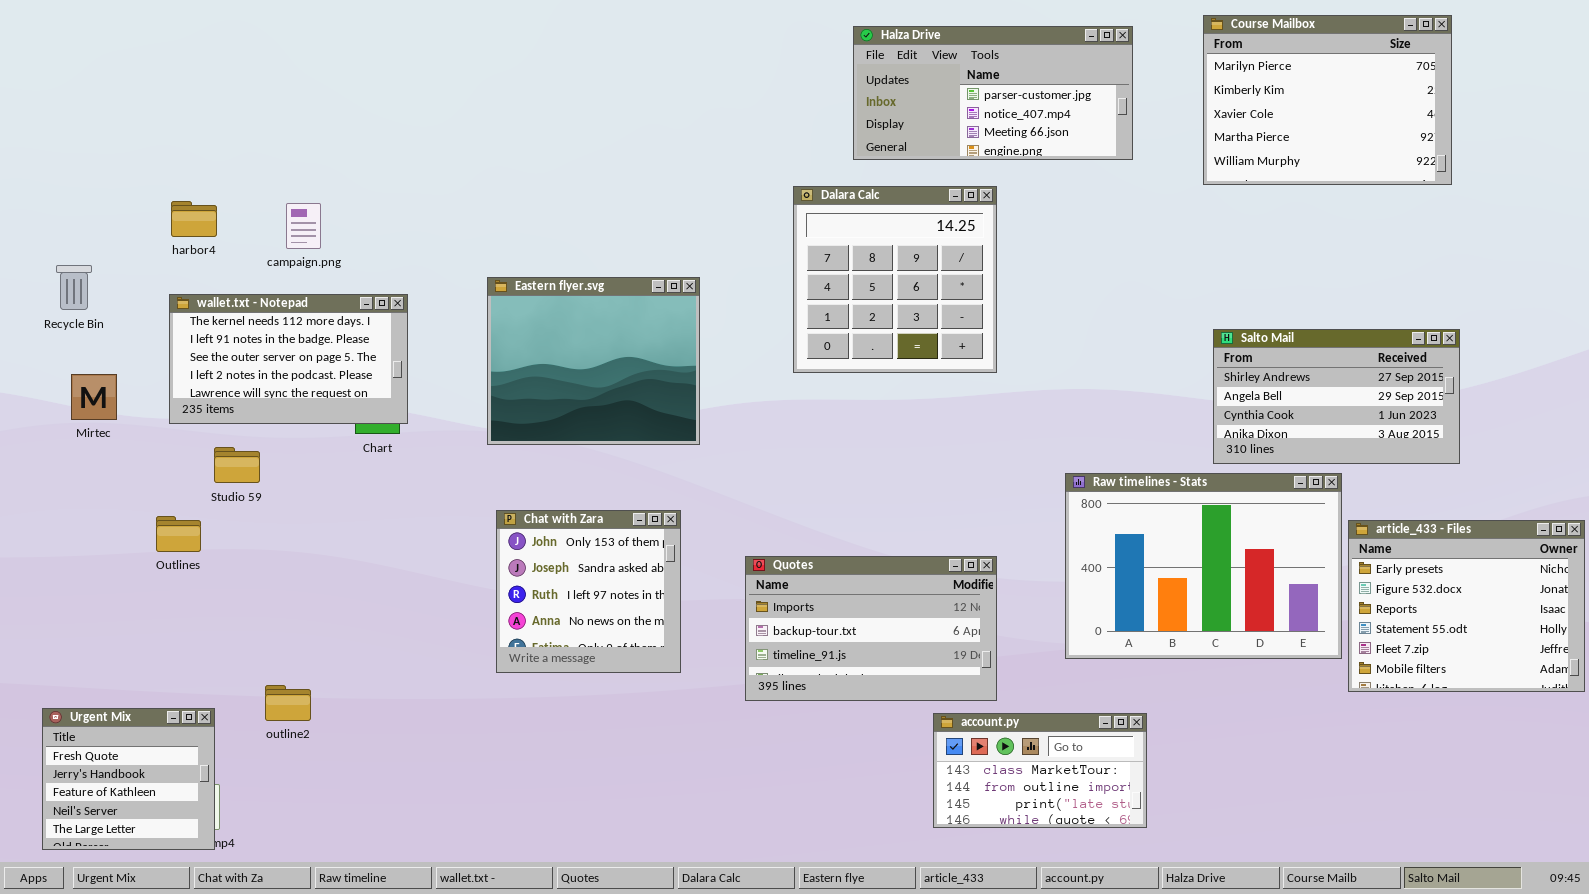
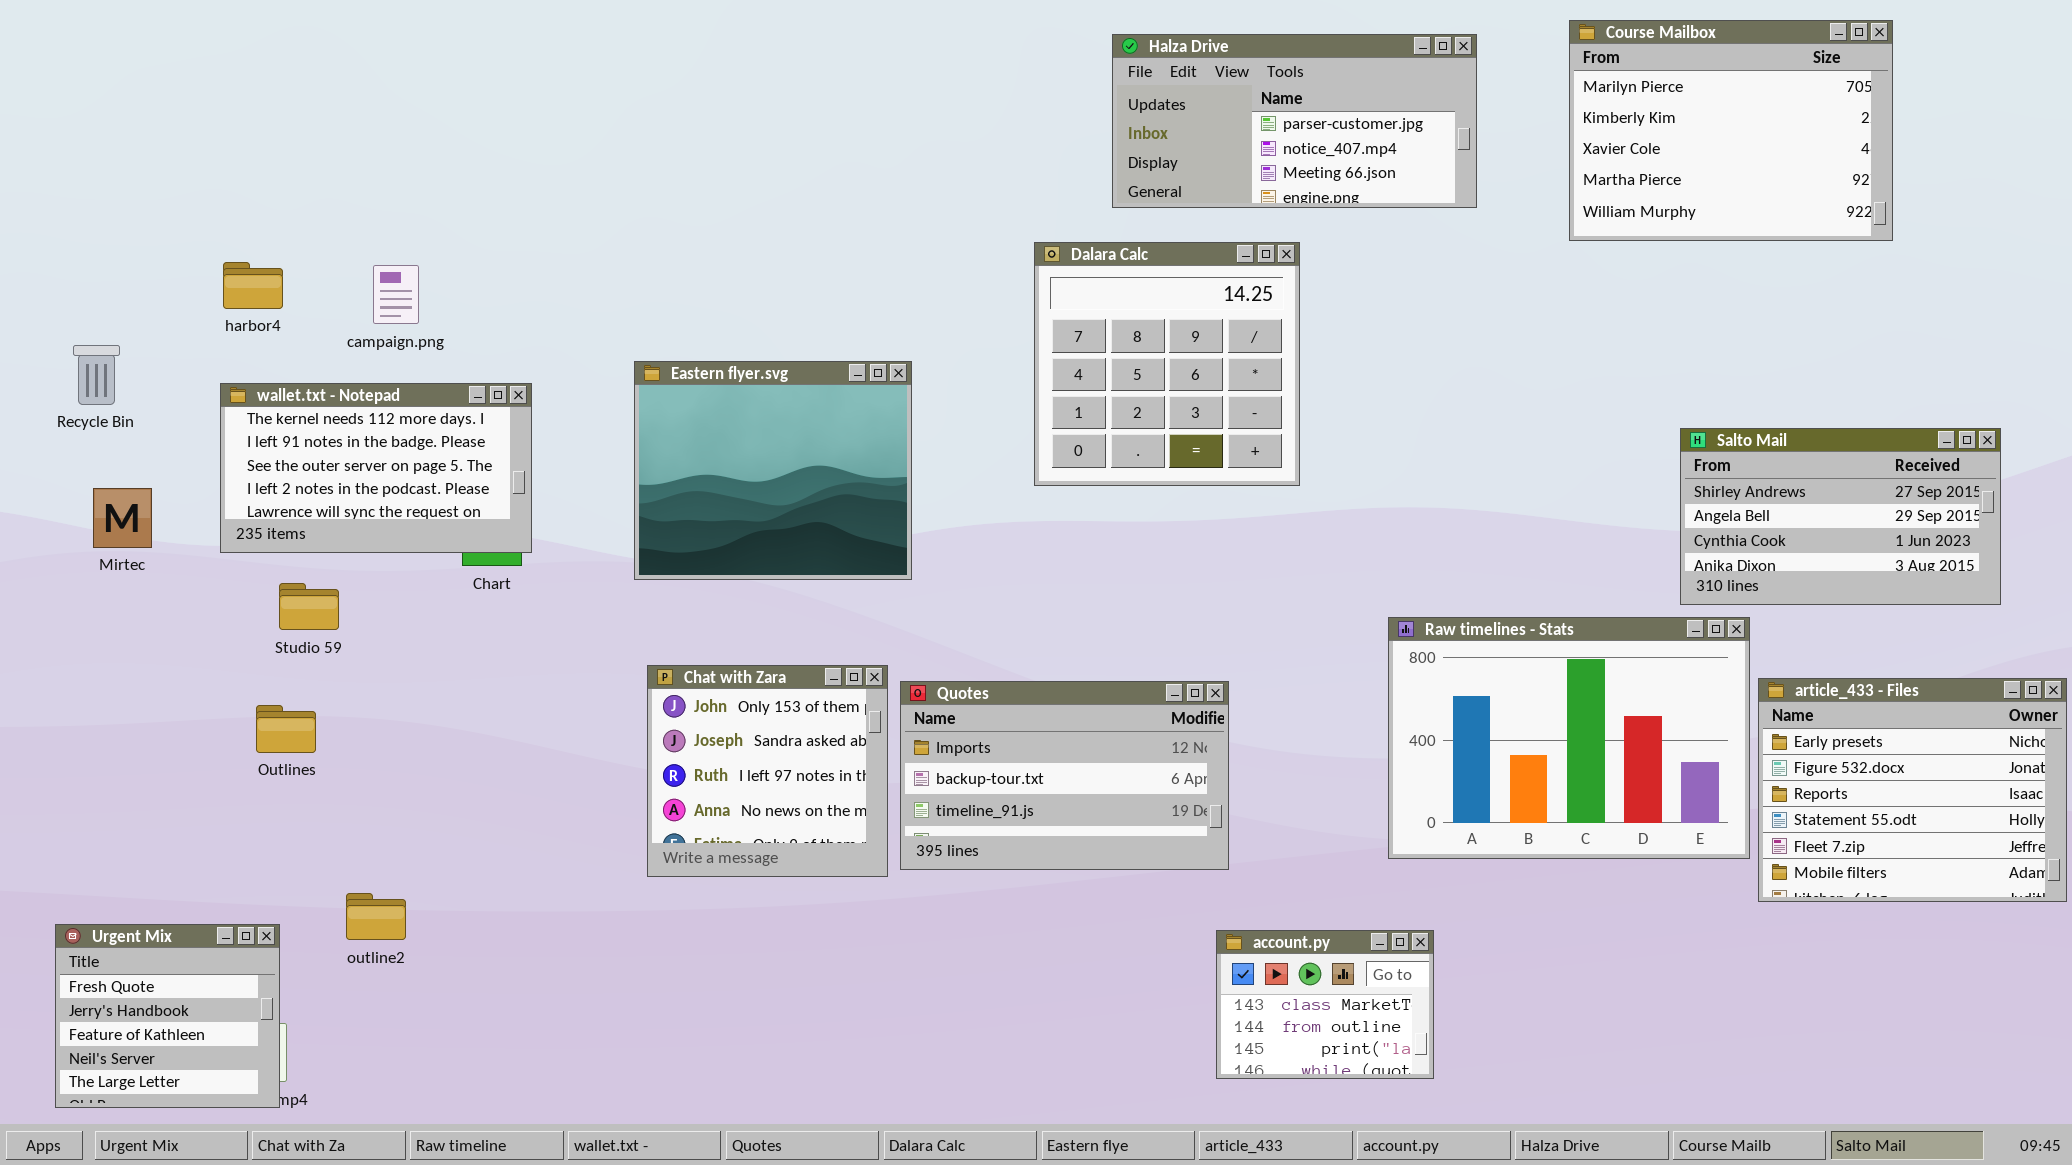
Salto Mail: [1213,329,1460,464] -> [1680,428,2001,605], moved
Outlines: [156,516,201,552] -> [256,705,316,753], moved
Quotes: [745,556,997,701] -> [900,681,1229,870], moved
account.py: [933,713,1147,828] -> [1216,930,1434,1079], resized

